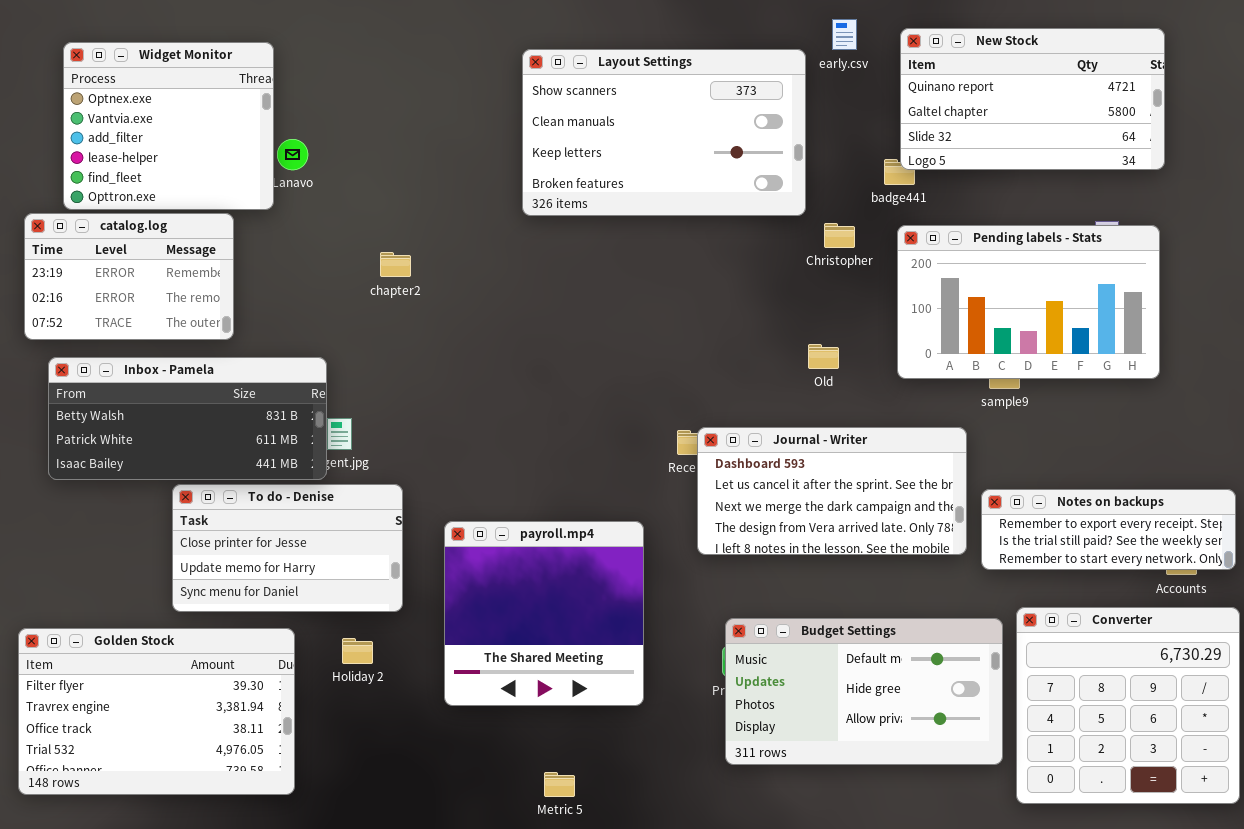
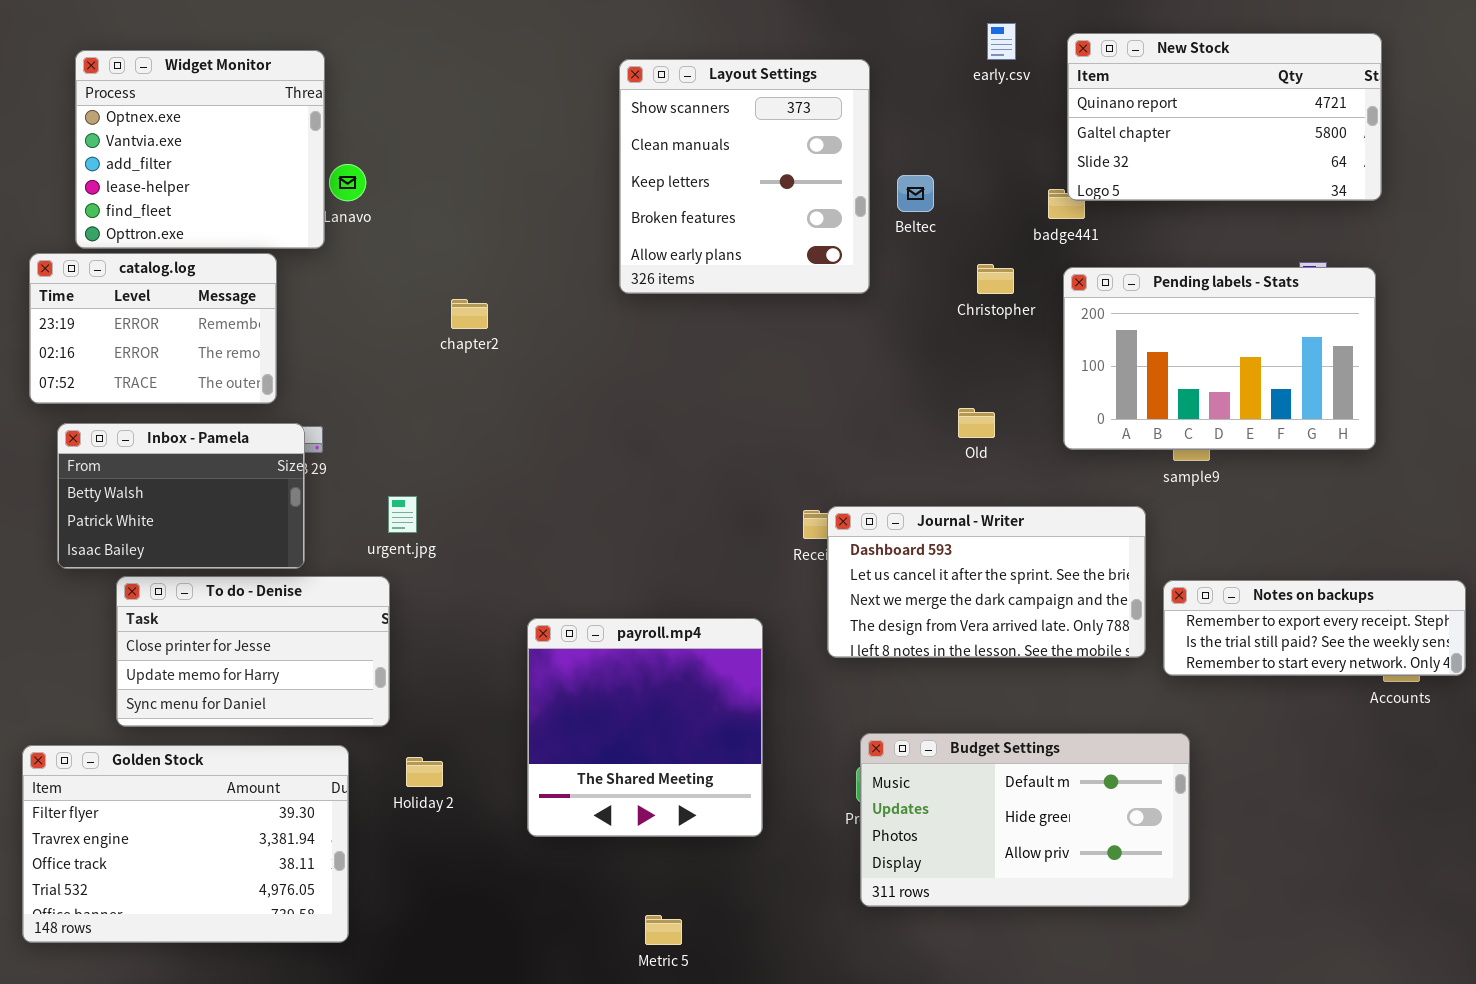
Layout Settings: [522,49,806,216] -> [619,59,870,294], resized
Inbox - Pamela: [48,357,327,480] -> [57,423,305,569], resized
To do - Denise: [172,484,403,612] -> [116,576,390,727], moved
Converter: [1016,607,1240,804] -> none, closed

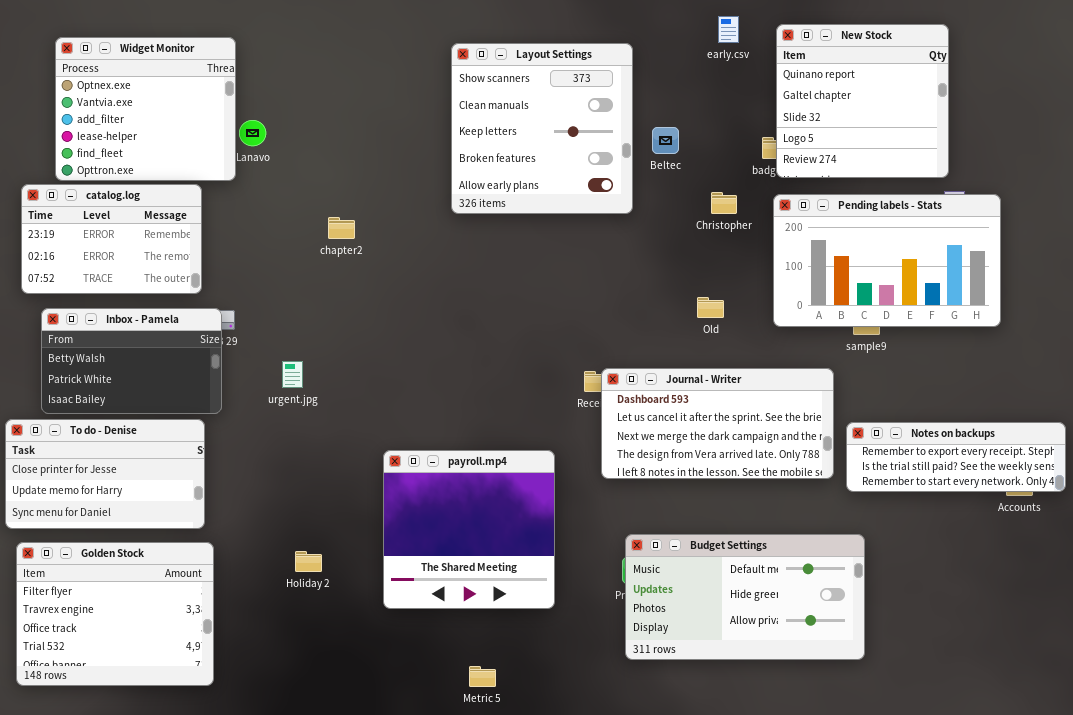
New Stock: [1067,33,1382,201] -> [776,24,949,178], resized
To do - Denise: [116,576,390,727] -> [5,419,205,529], moved
Golden Stock: [22,745,349,943] -> [16,542,214,686], resized

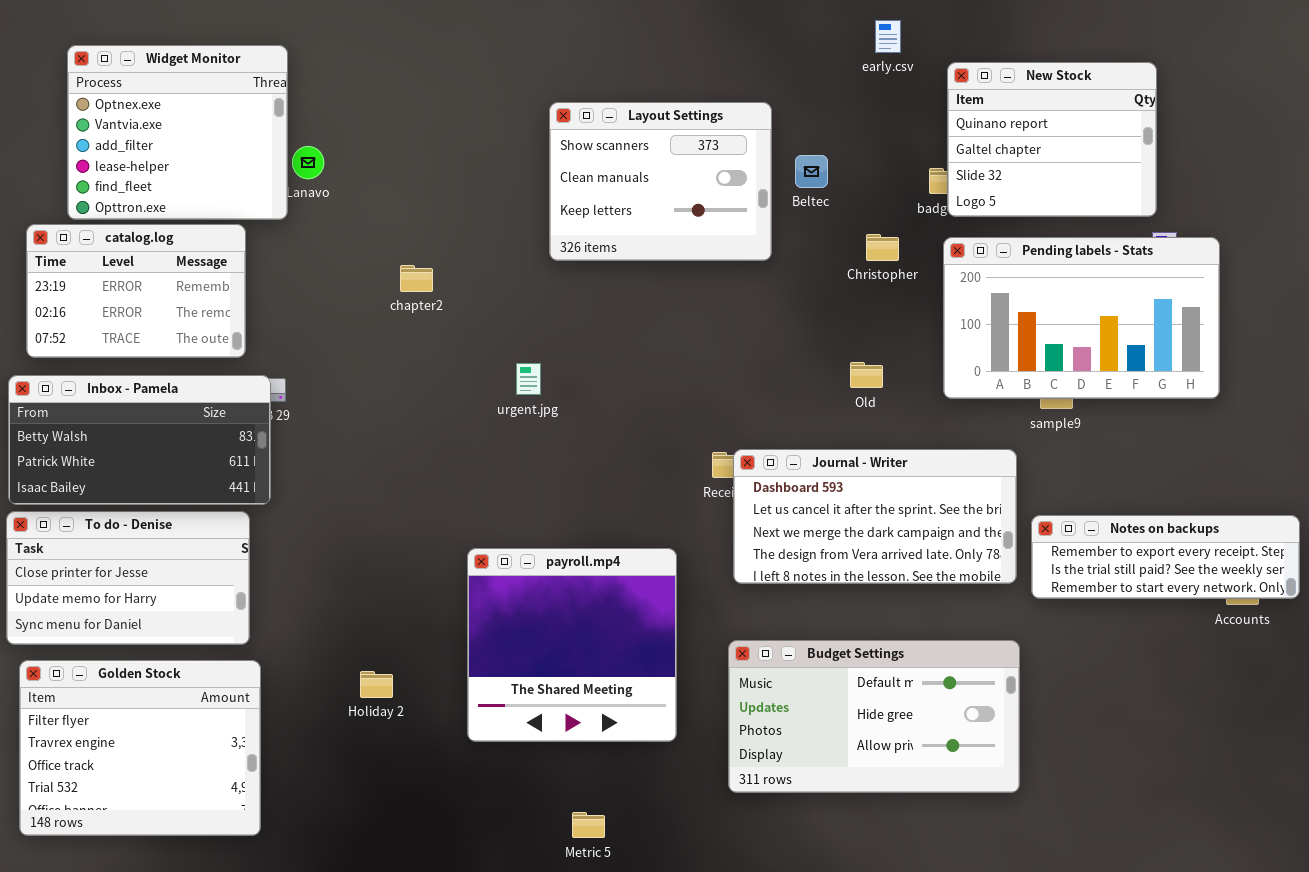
New Stock: [776,24,949,178] -> [947,62,1157,217], resized
Layout Settings: [451,43,633,214] -> [549,102,772,261], resized
Inbox - Pamela: [41,308,222,414] -> [8,375,271,505], resized
urgent.jpg: [282,361,303,388] -> [516,363,541,395], moved
Budget Settings: [625,534,865,660] -> [728,640,1020,793], moved

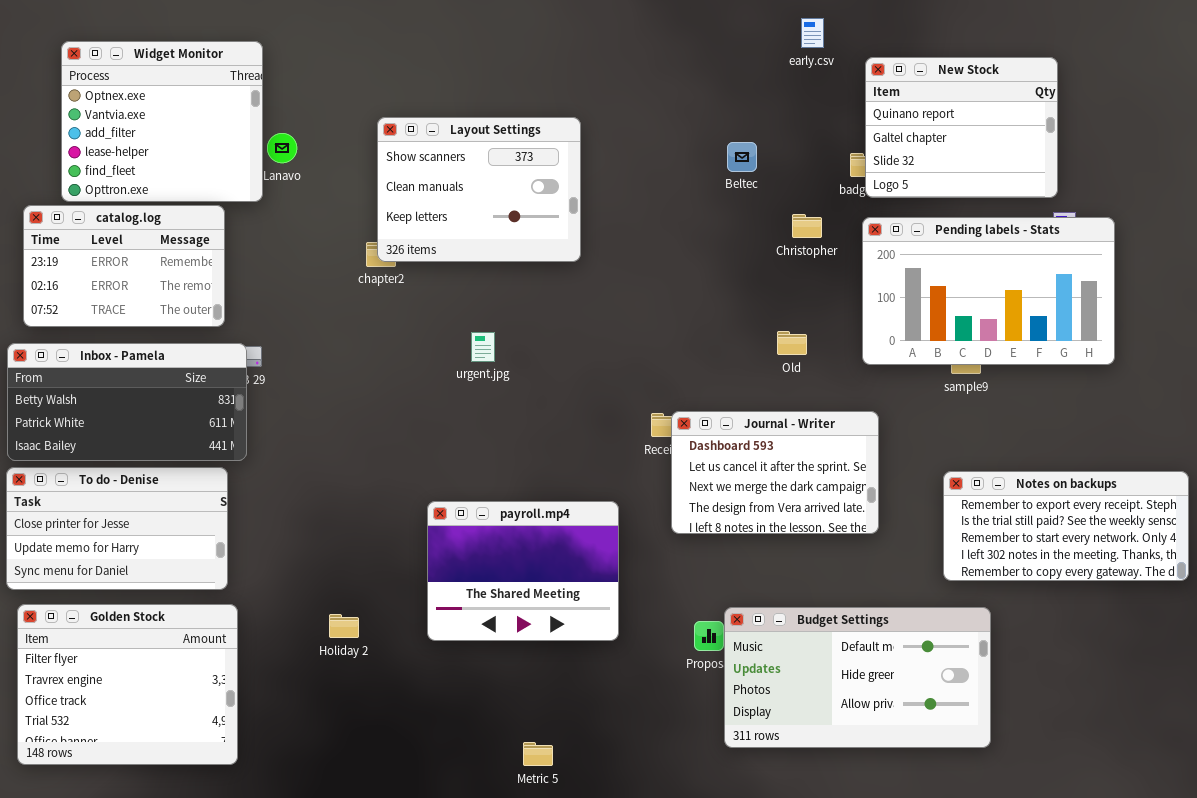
Layout Settings: [549,102,772,261] -> [377,117,581,262], moved
Journal - Writer: [733,449,1017,584] -> [671,411,879,534], resized
Notes on backups: [1031,515,1300,599] -> [943,471,1189,581], resized
payroll.mp4: [467,548,677,742] -> [427,501,619,641], resized
Budget Settings: [728,640,1020,793] -> [724,607,991,748], moved

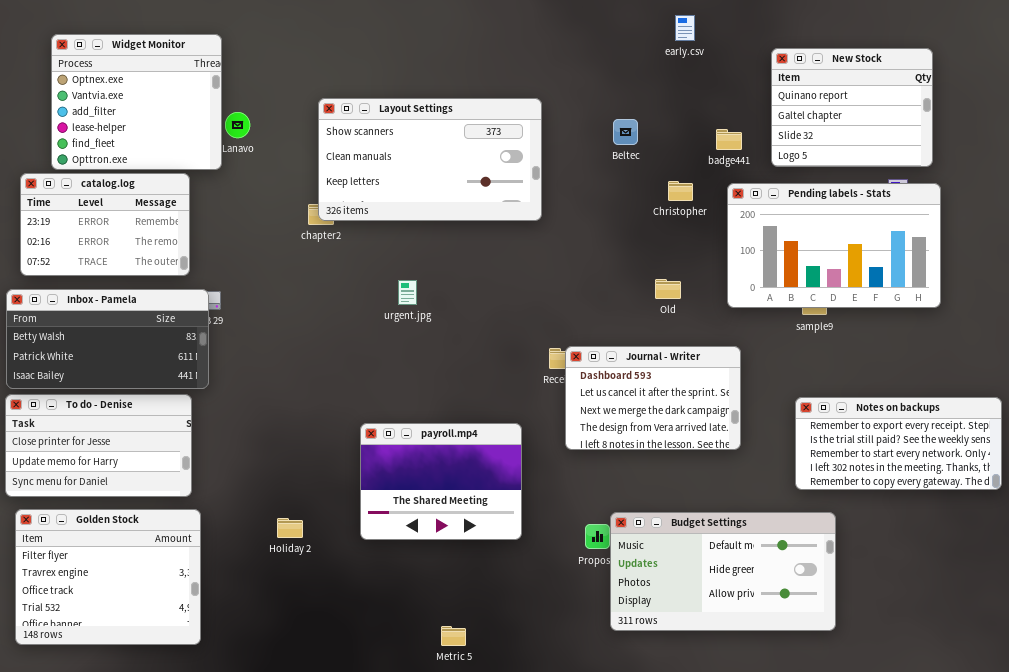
New Stock: [865,57,1058,198] -> [771,48,933,167], moved
Layout Settings: [377,117,581,262] -> [318,98,542,221], resized

